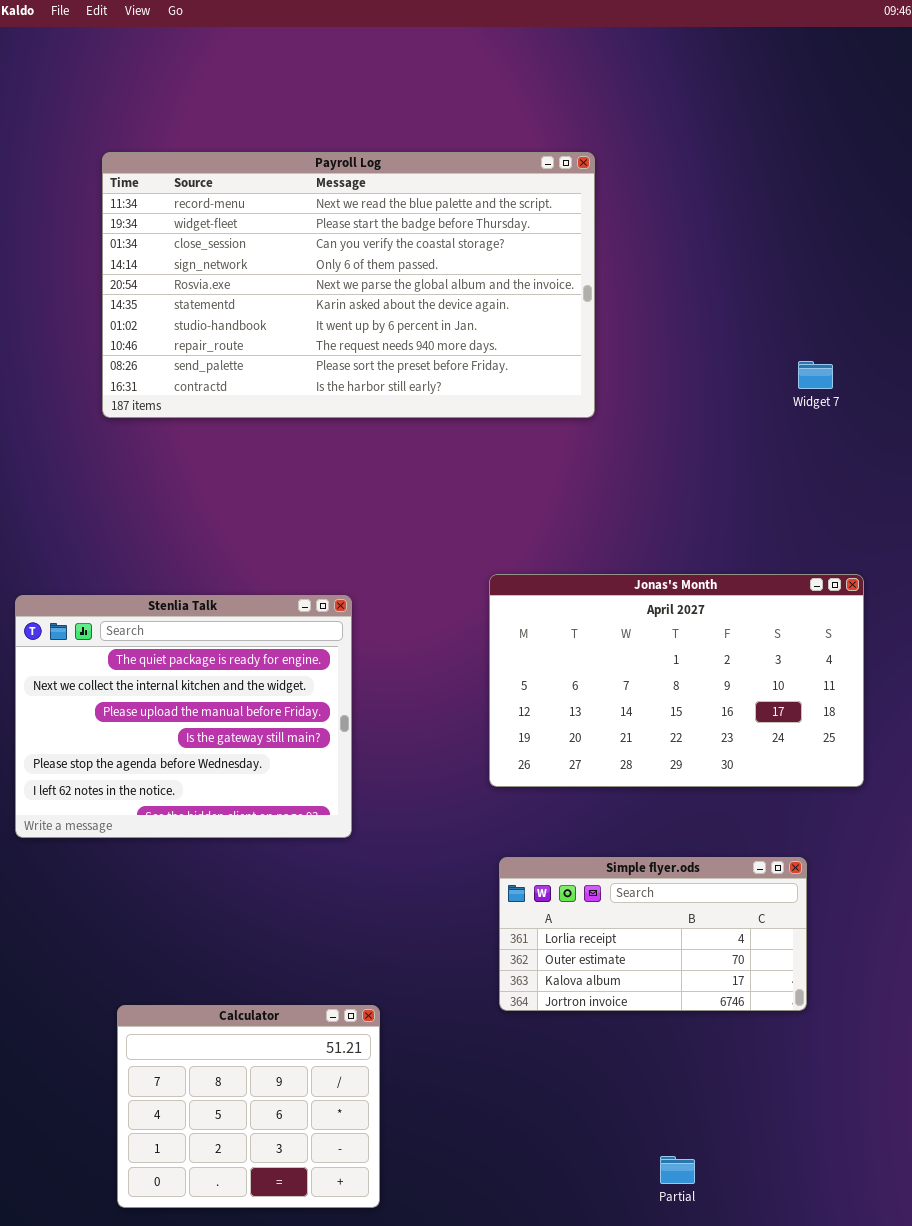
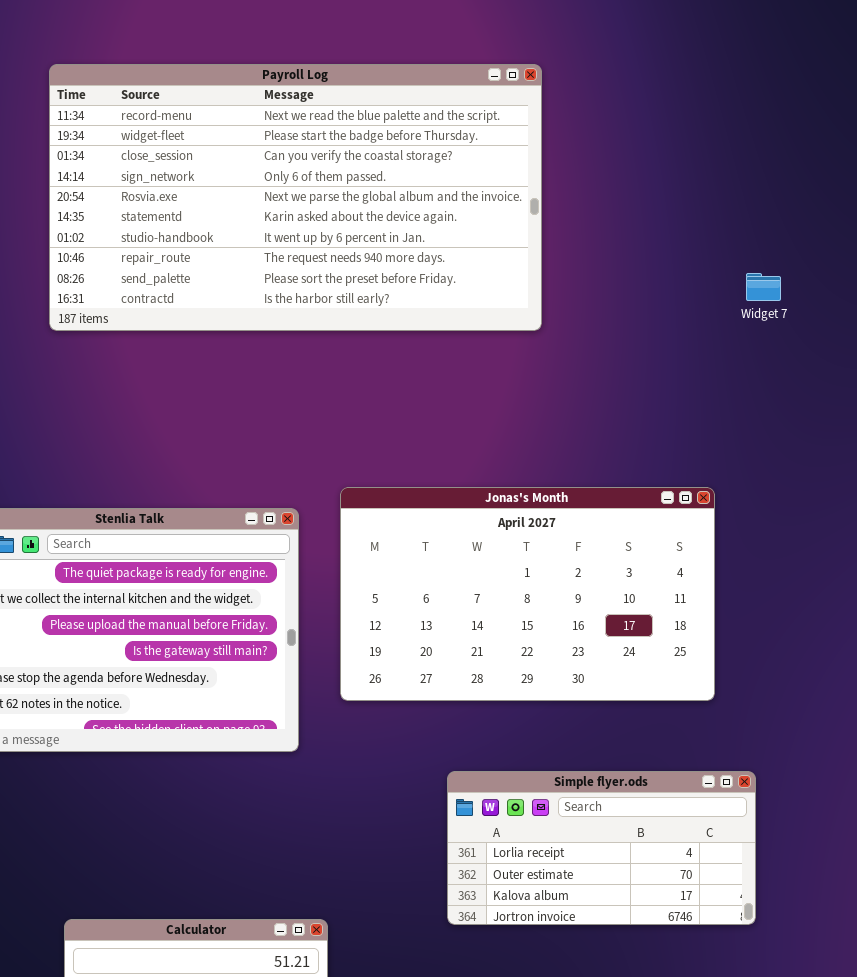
Jonas's Month: [489,574,864,787] -> [340,487,715,701], moved

